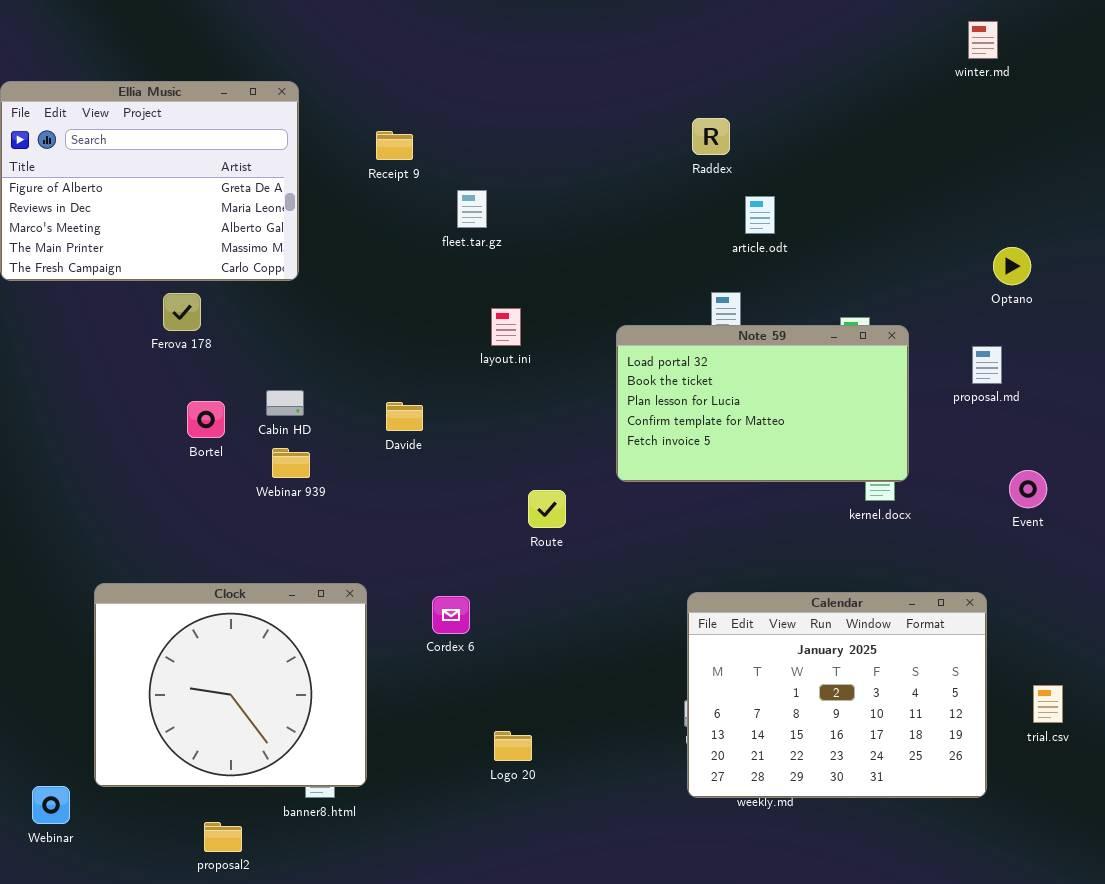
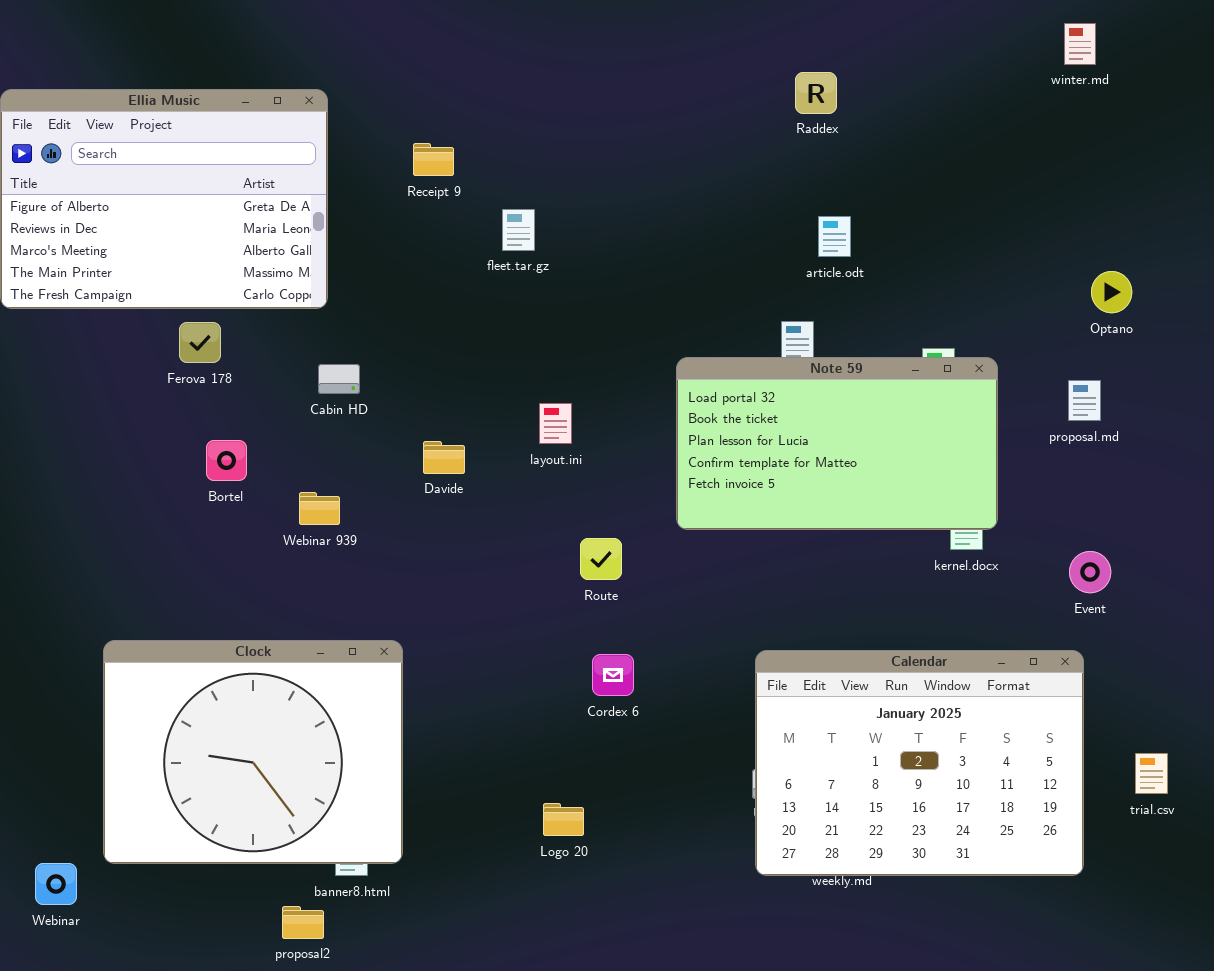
Raddex: [692,118,730,155] -> [795,72,837,114], moved
layout.ini: [491,308,521,346] -> [539,403,572,444], moved
Cabin HD: [266,390,304,416] -> [318,364,360,394], moved
Event: [1009,470,1047,508] -> [1069,551,1111,593], moved
Cordex 6: [432,596,470,634] -> [592,654,634,696], moved
proposal2: [204,822,242,852] -> [282,906,324,939], moved

